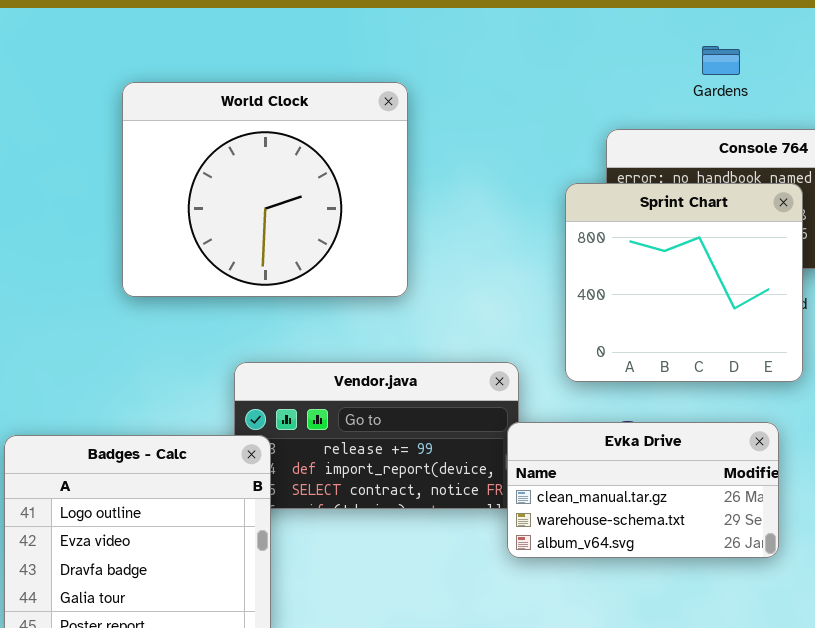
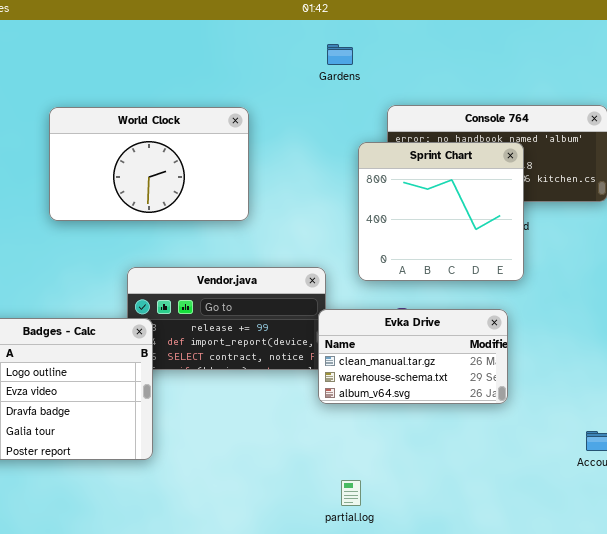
Gardens: [702,46,740,75] -> [327,44,353,65], moved
World Clock: [122,82,408,297] -> [49,107,249,221], resized

